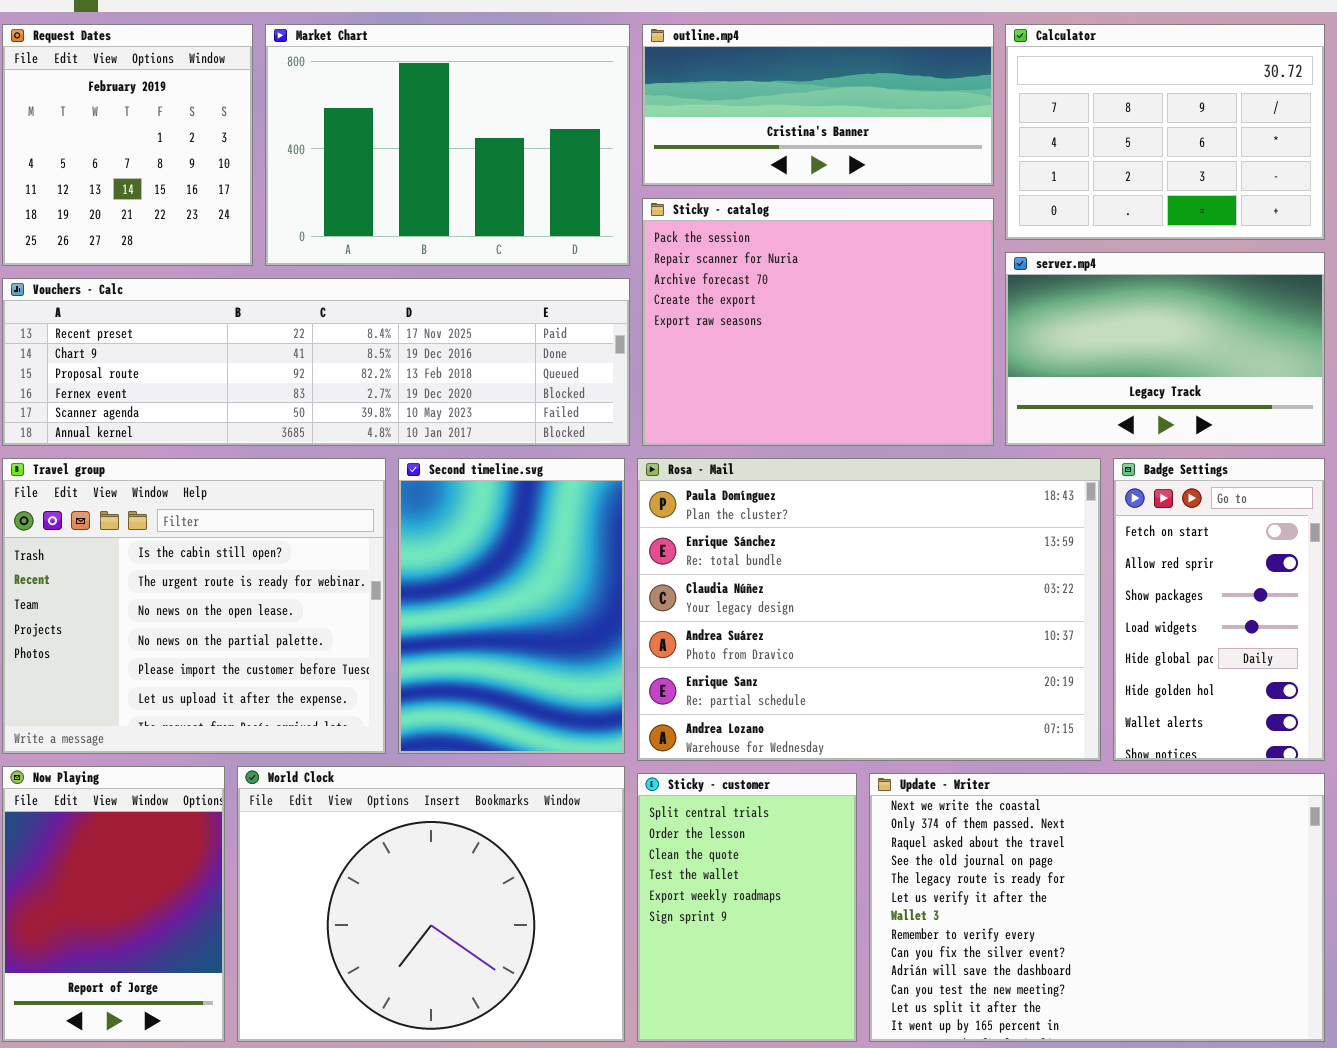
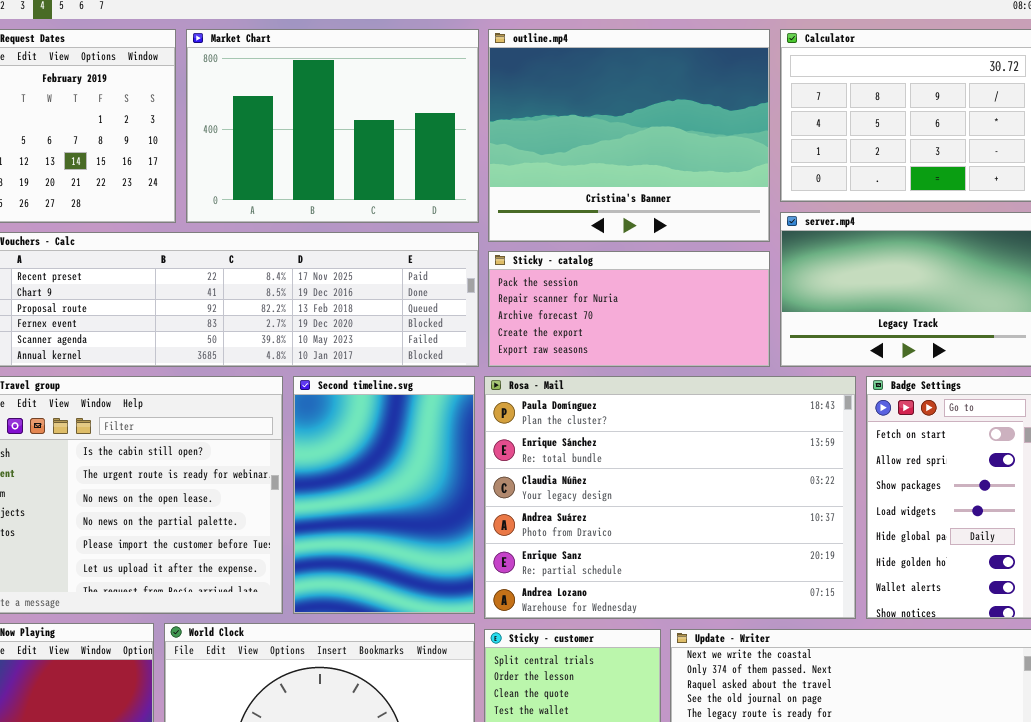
outline.mp4: [642,24,994,186] -> [488,29,770,242], resized
Sticky - catalog: [642,198,994,446] -> [488,251,770,367], resized

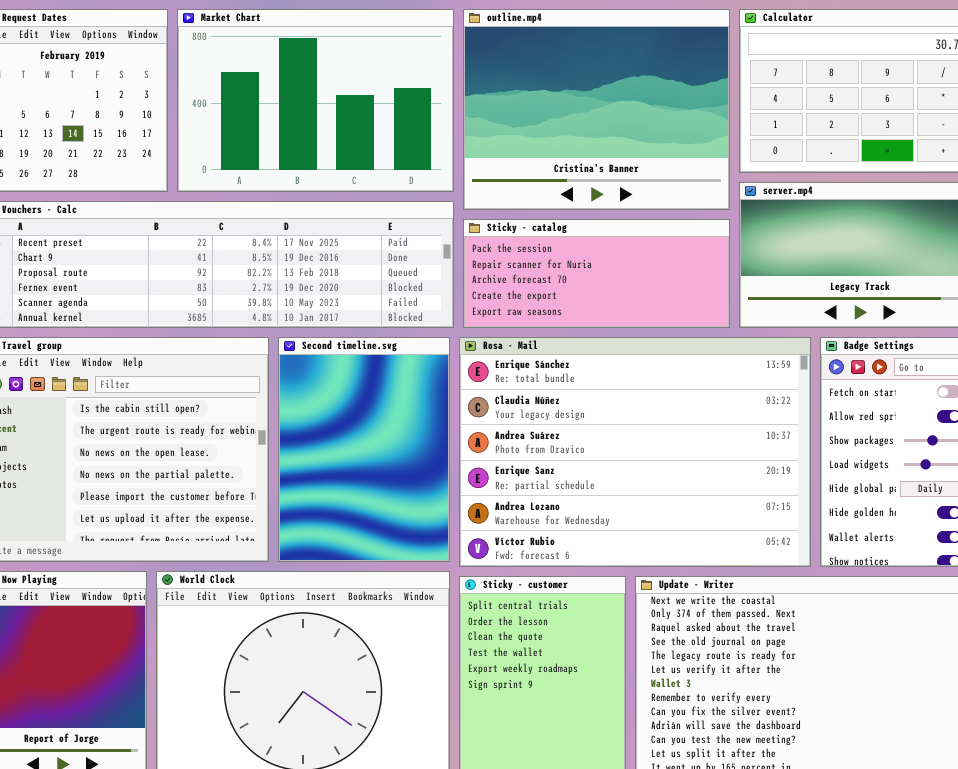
Rosa - Mail: [484,376,856,619] -> [459,337,811,567], scrolled down 1 row

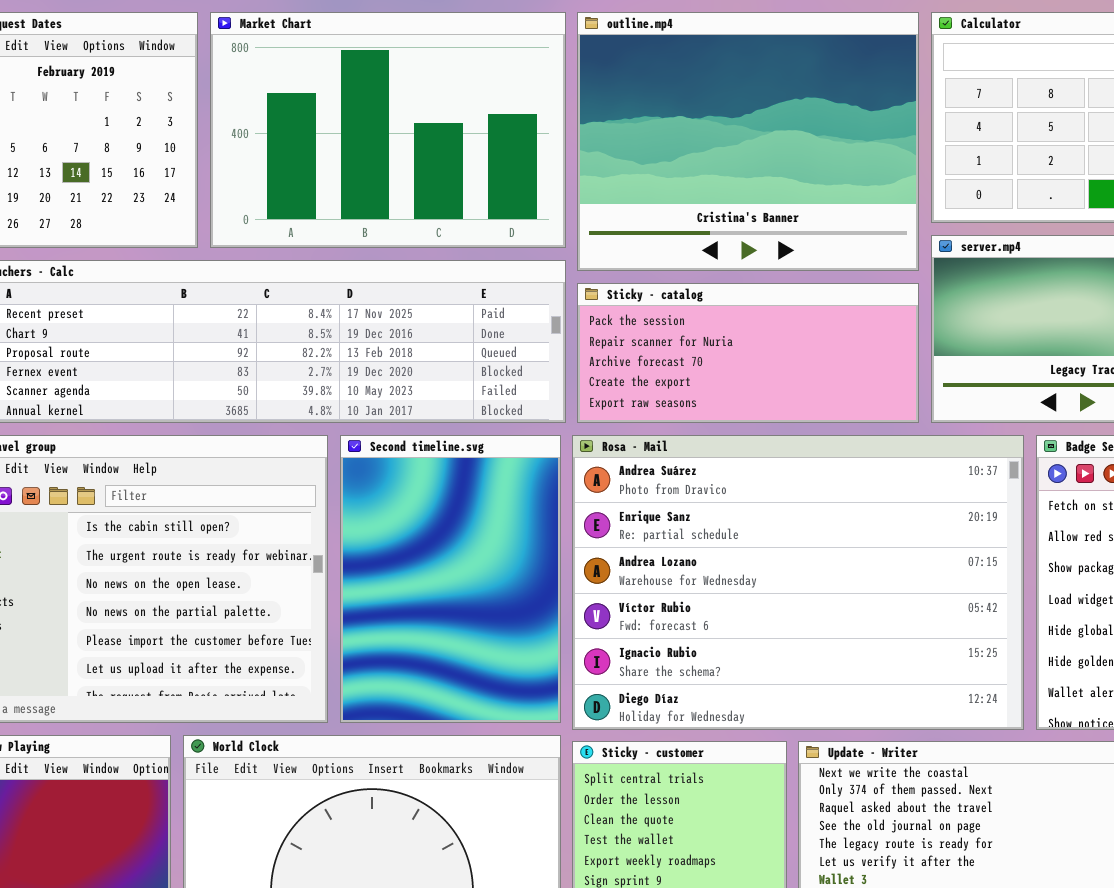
Rosa - Mail: [459,337,811,567] -> [572,435,1024,730], scrolled down 2 rows

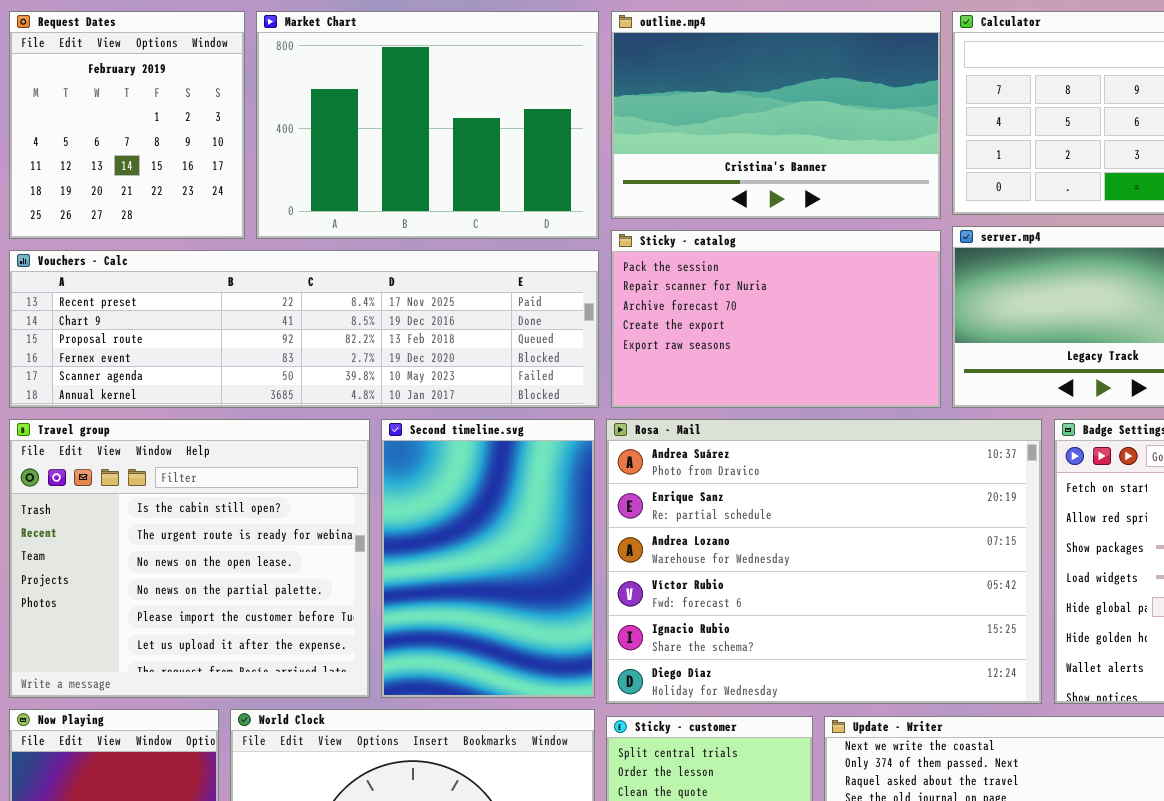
outline.mp4: [577,12,919,271] -> [611,11,941,219], resized
Sticky - catalog: [577,283,919,423] -> [611,230,941,408], resized

